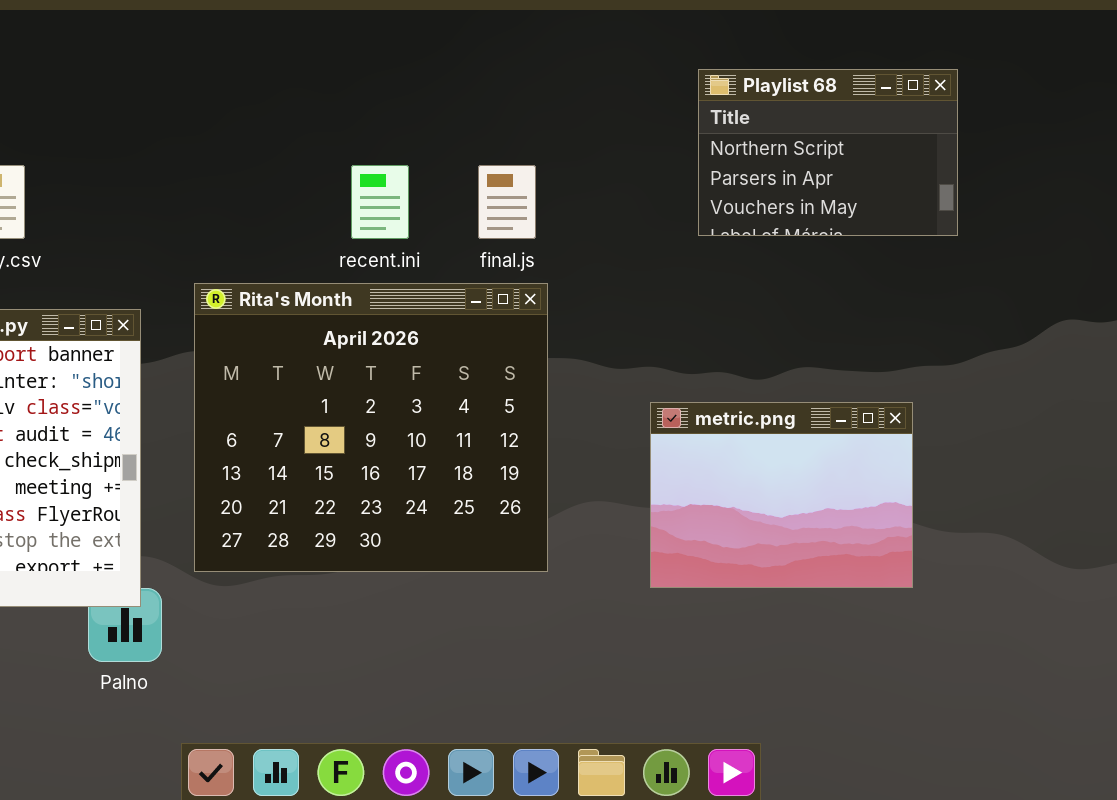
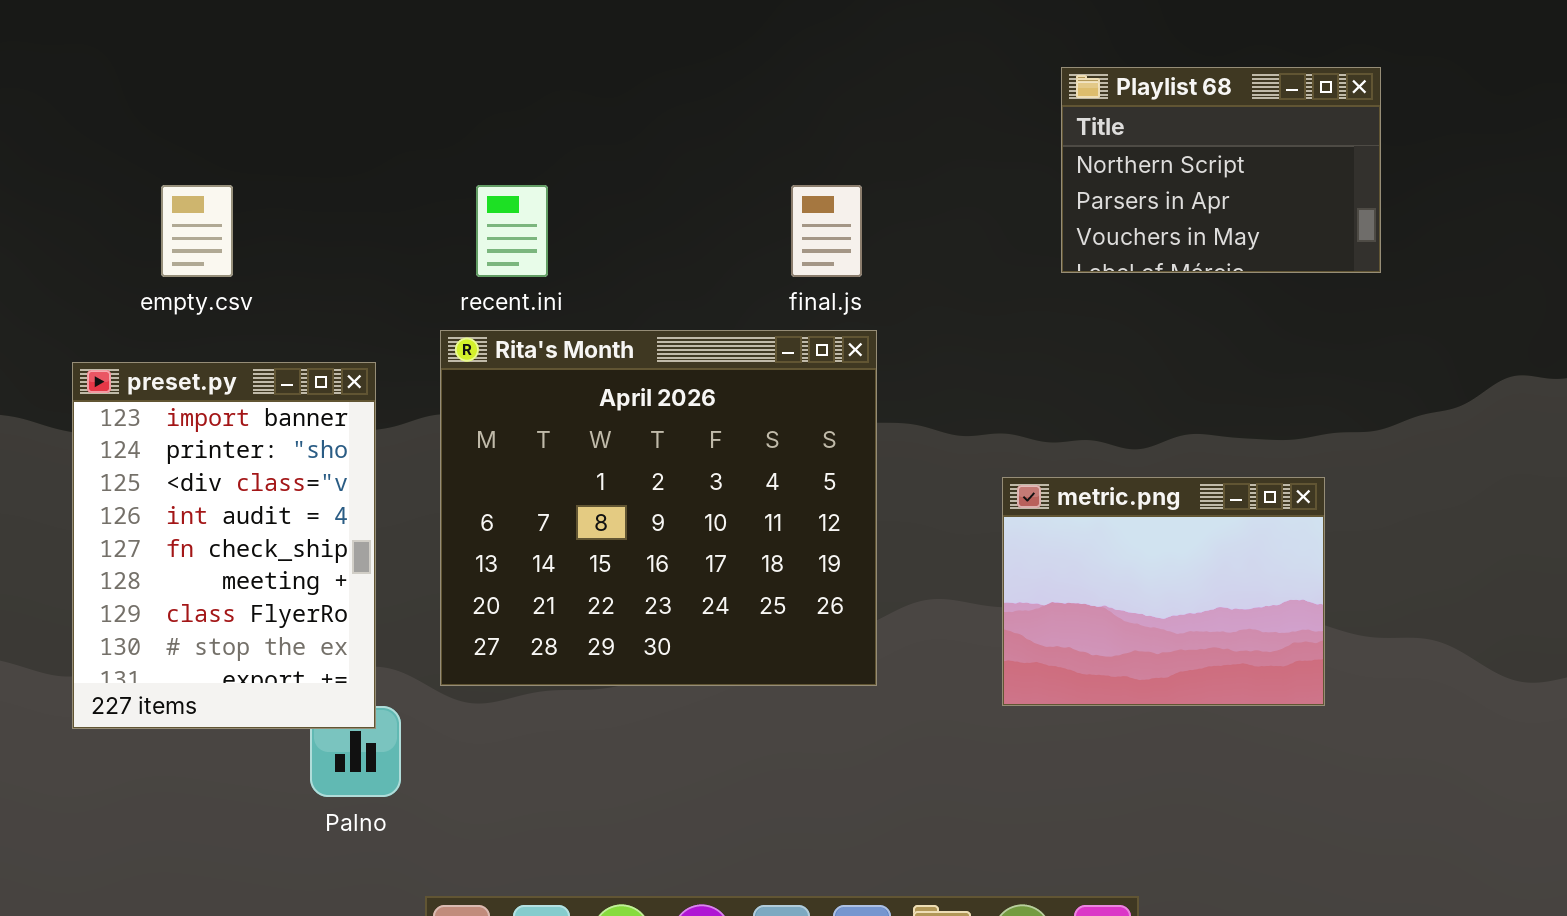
recent.ini: [351,165,409,239] -> [476,185,548,277], moved

